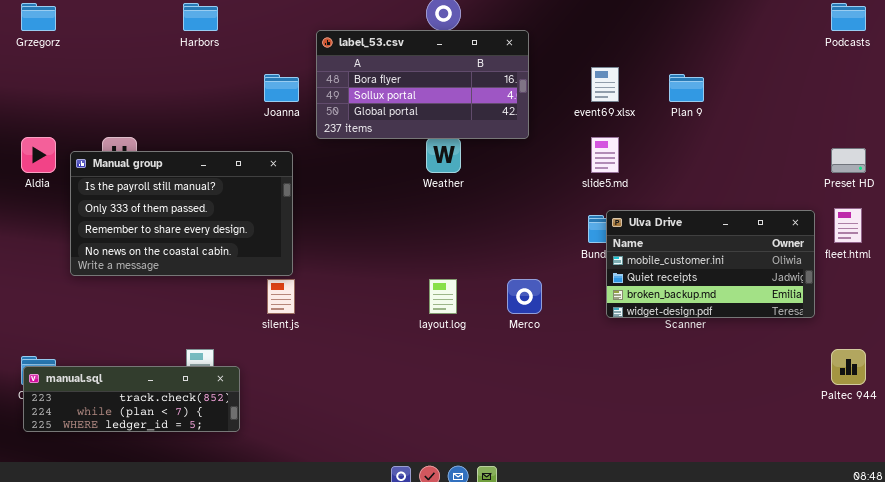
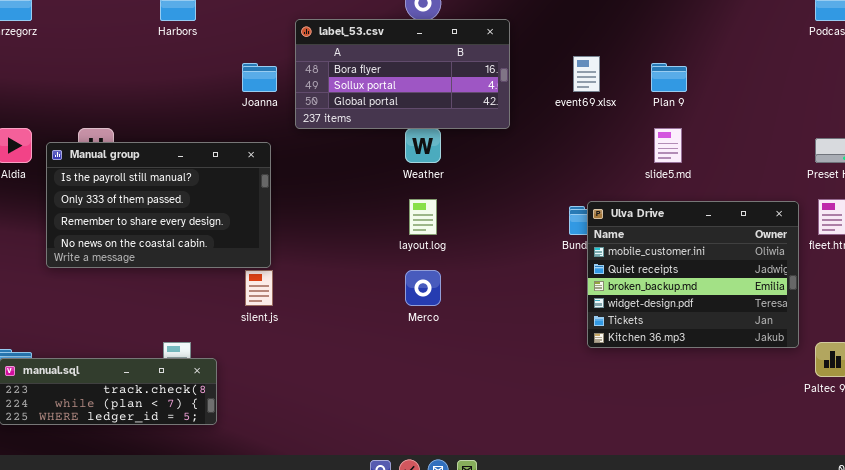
slide5.md: [591,137,619,173] -> [654,128,682,163], moved
Ulva Drive: [606,210,815,318] -> [587,201,799,348], resized
layout.log: [429,279,457,314] -> [409,199,437,235], moved
Merco: [507,279,542,314] -> [405,270,441,306], moved

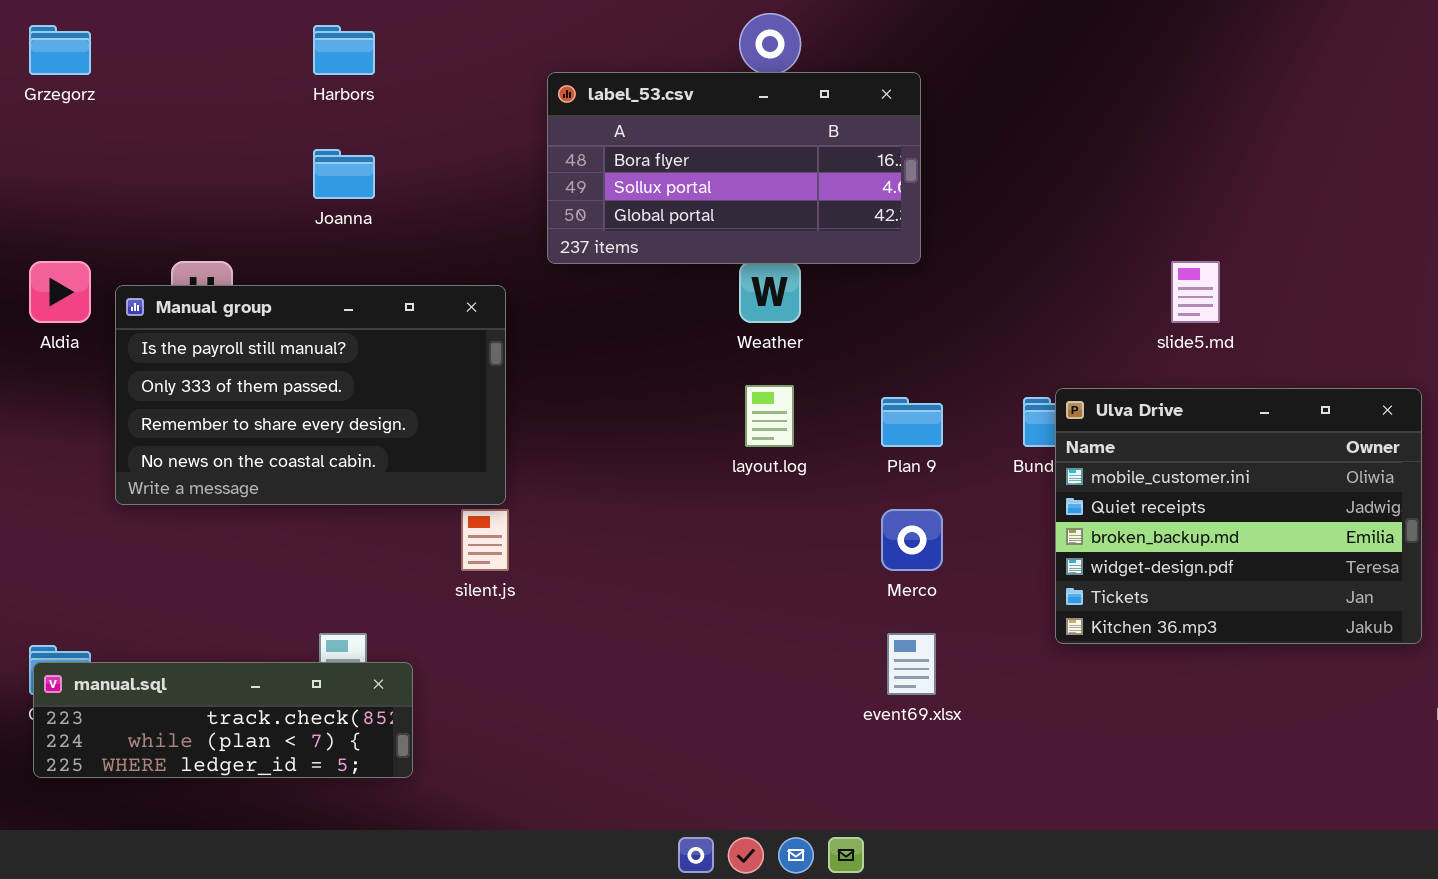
event69.xlsx: [573,56,600,92] -> [887,633,936,695], moved
Joanna: [242,63,277,92] -> [313,149,375,199], moved
Plan 9: [651,63,687,92] -> [881,397,943,447], moved
Merco: [405,270,441,306] -> [881,509,943,571], moved

